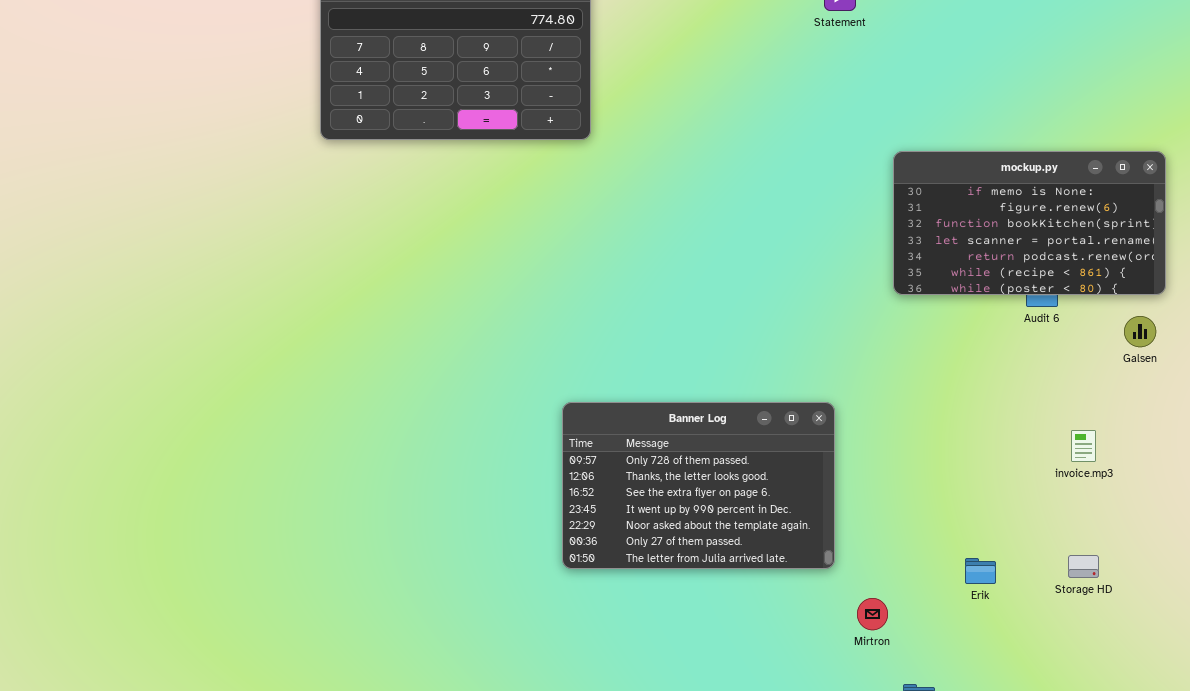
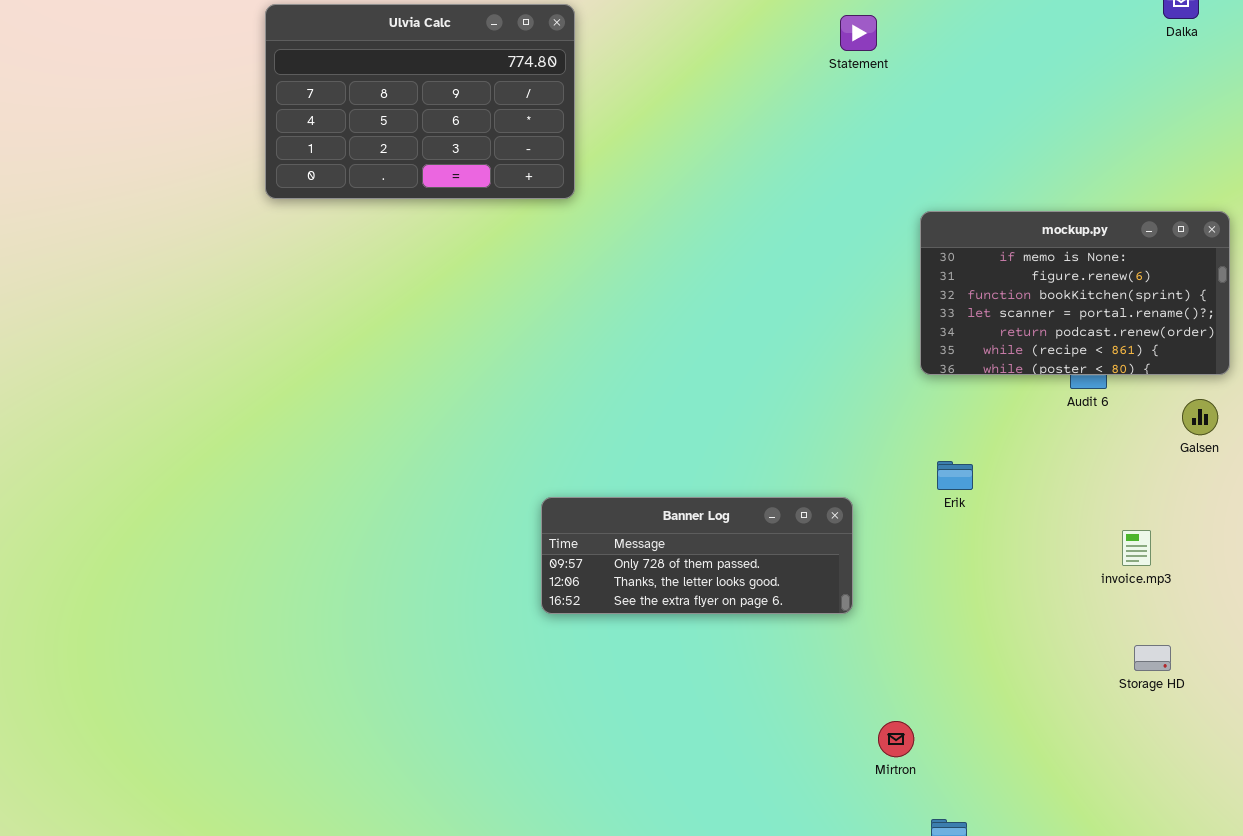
Banner Log: [562,402,835,569] -> [541,497,853,614], resized
Storage HD: [1068,555,1099,578] -> [1134,645,1171,671], moved
Erik: [965,558,996,584] -> [937,461,973,490], moved

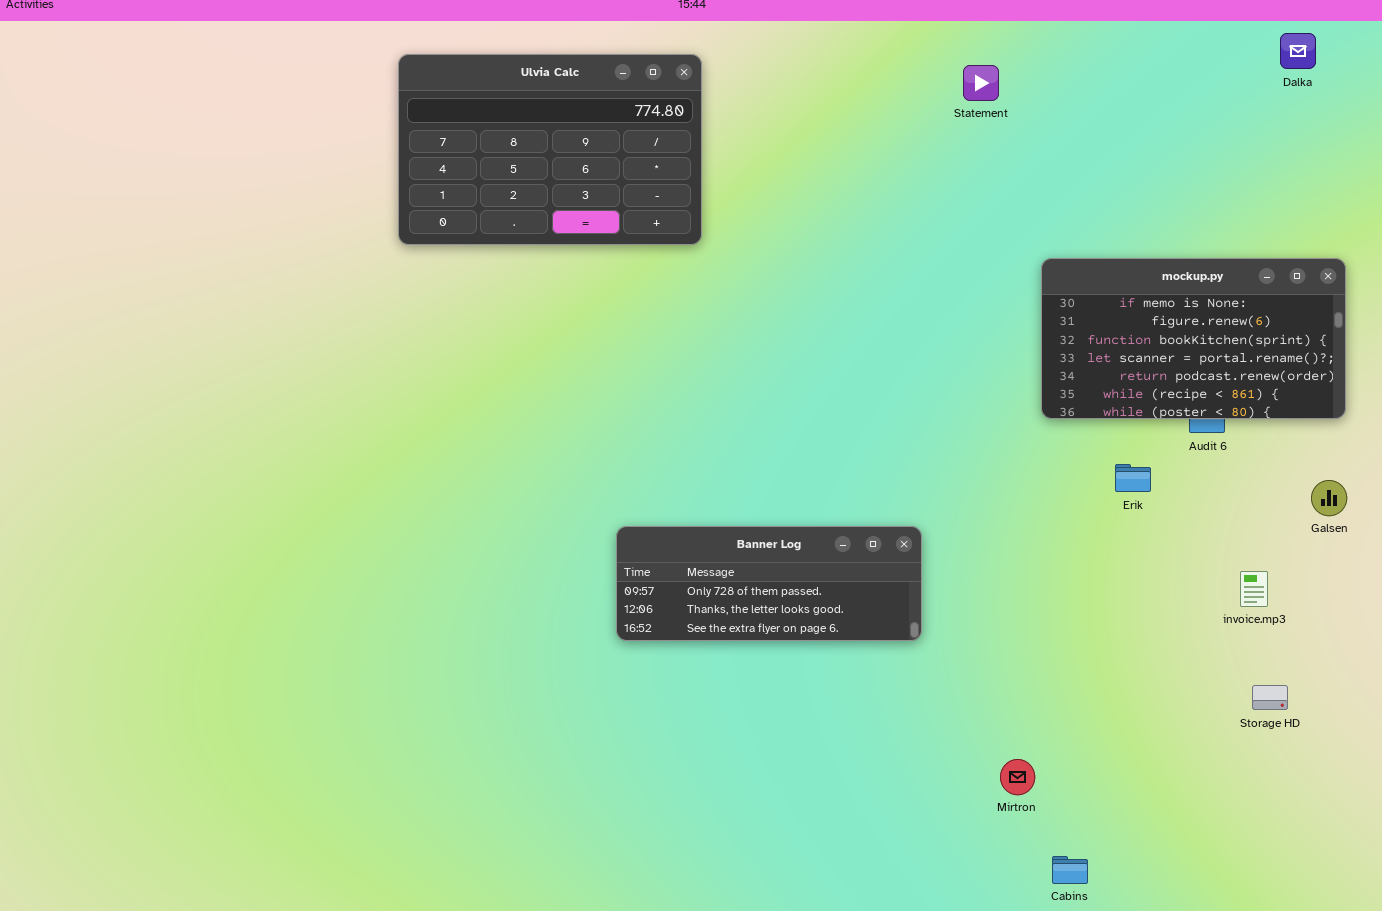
Galsen: [1182,399,1218,435] -> [1311,480,1347,516], moved
Erik: [937,461,973,490] -> [1115,464,1151,492], moved
Banner Log: [541,497,853,614] -> [616,526,922,641], moved

